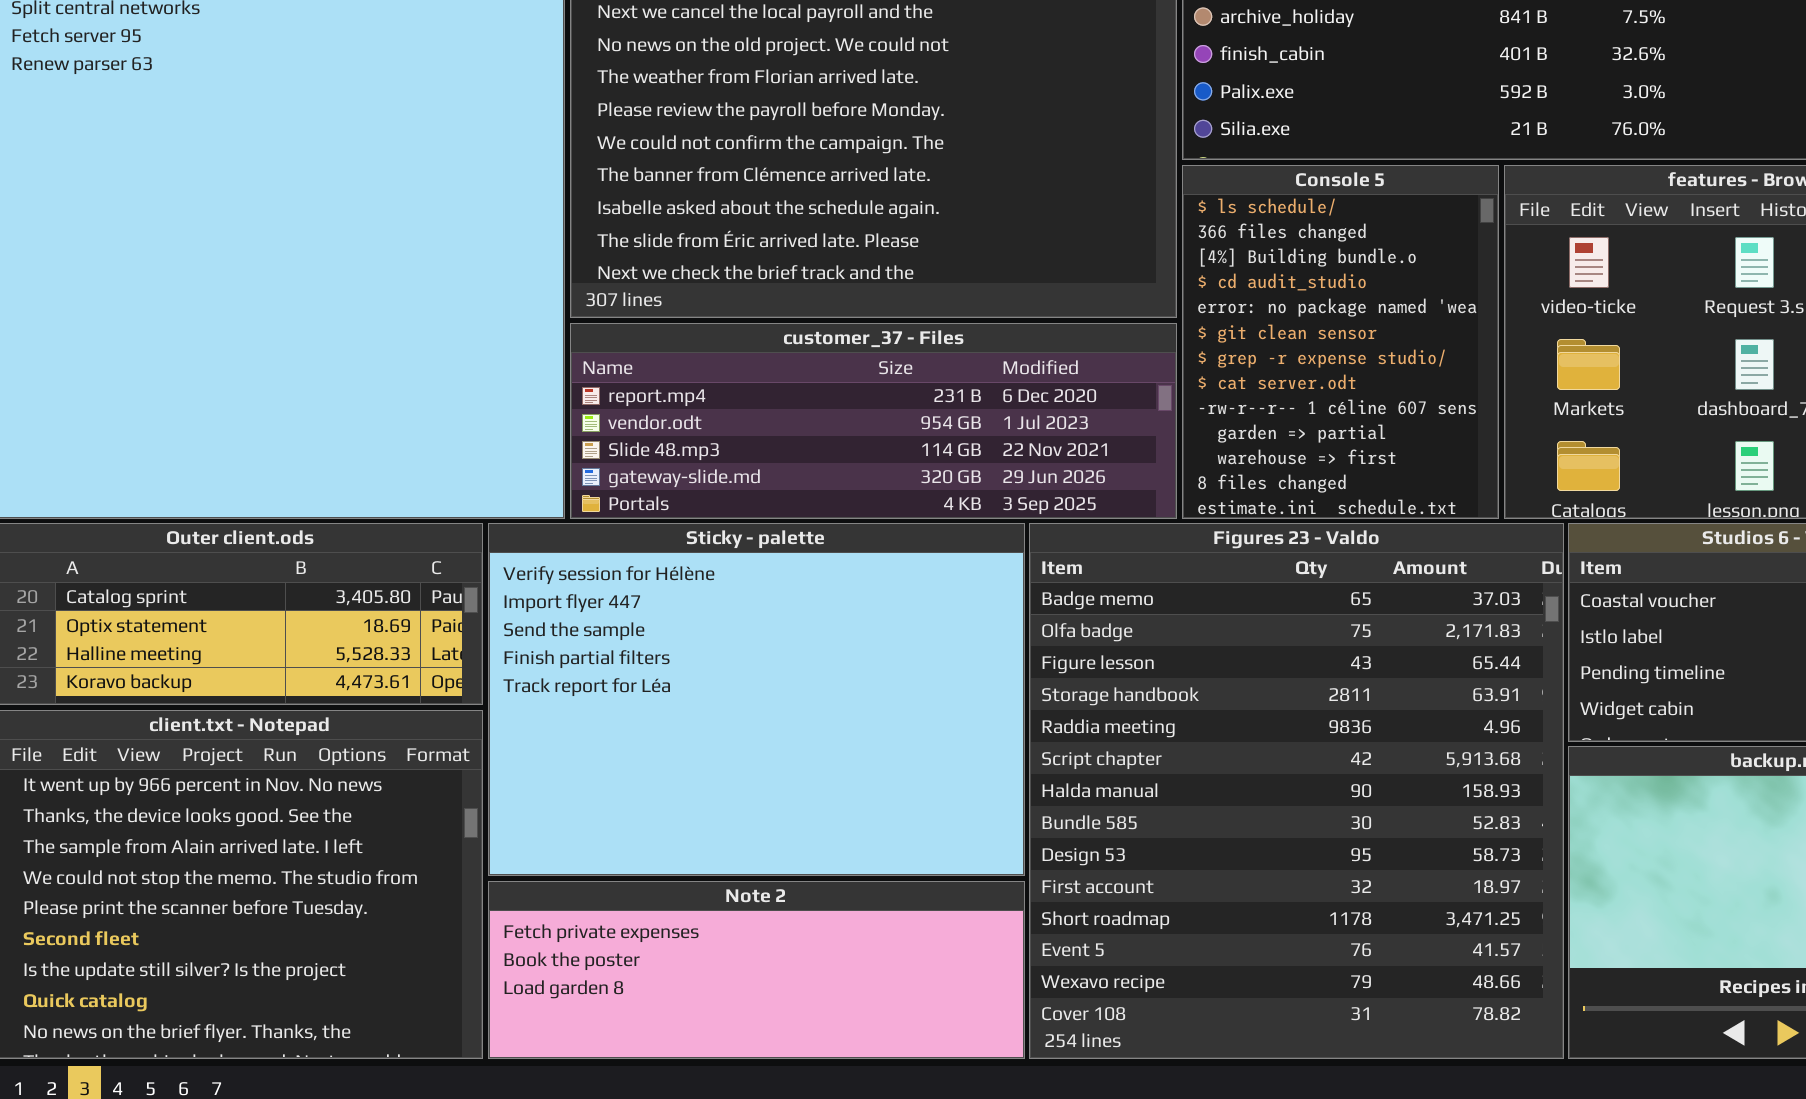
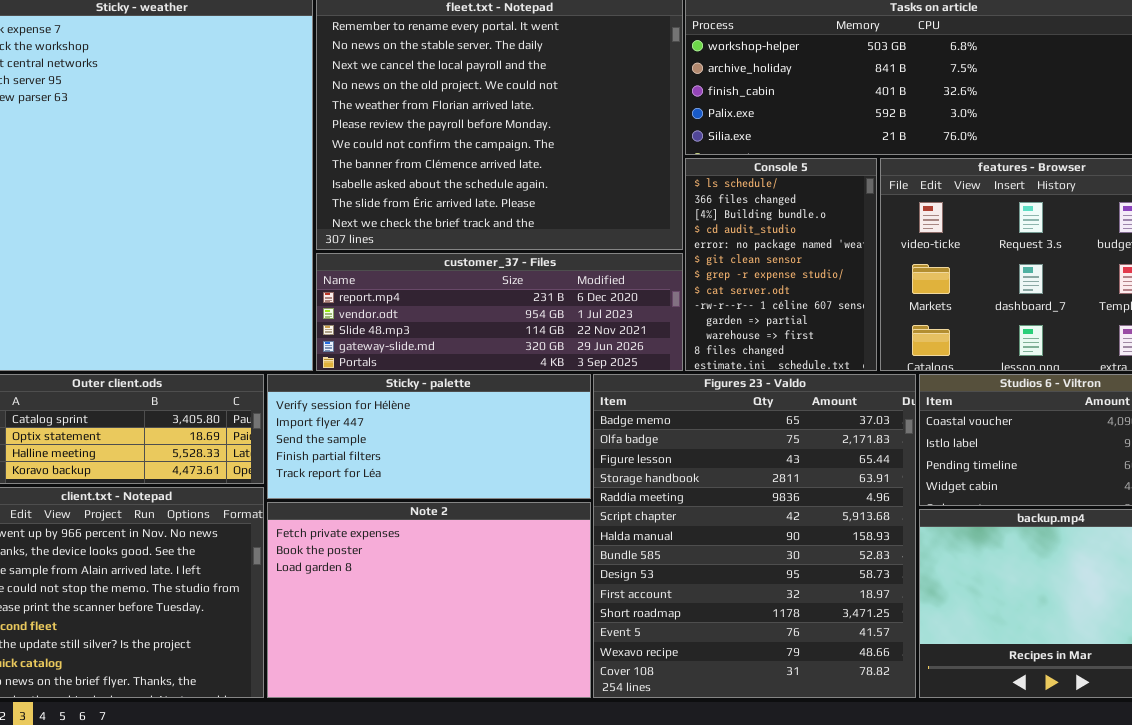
Sticky - palette: [488,523,1025,876] -> [267,374,591,499], resized
Note 2: [488,881,1025,1059] -> [267,502,591,698], resized

